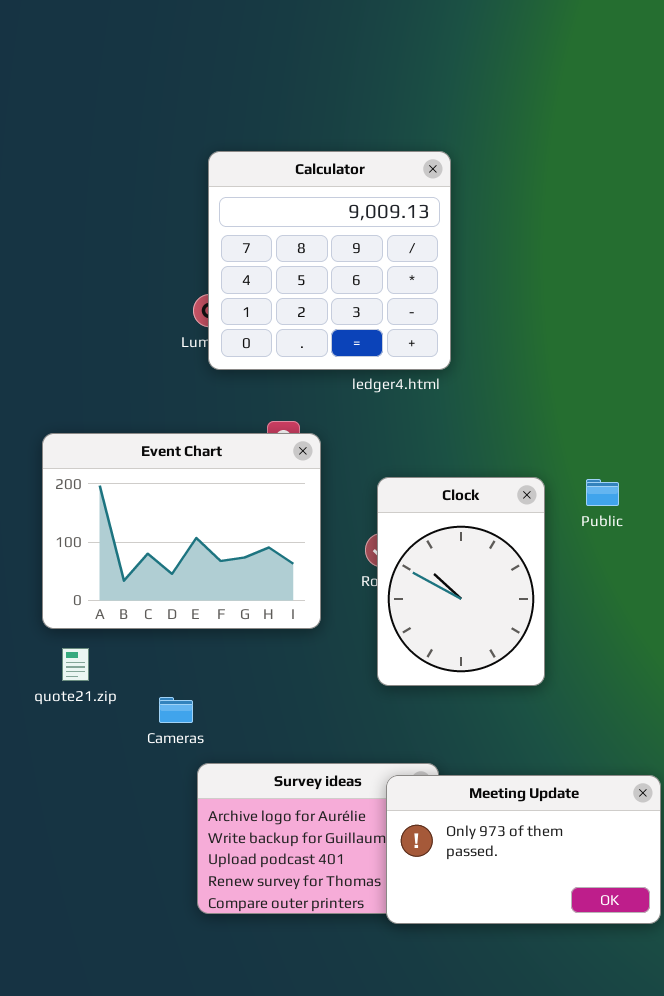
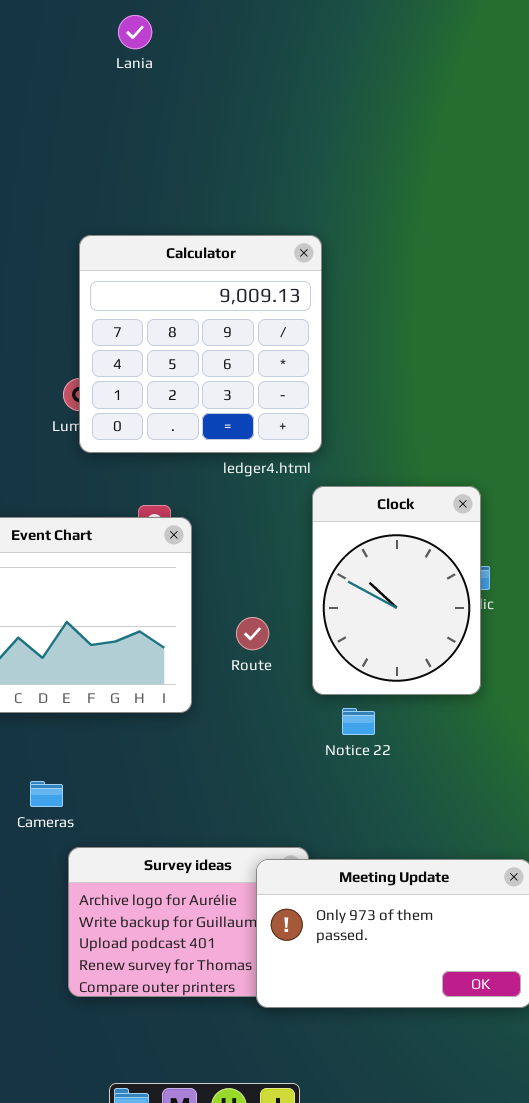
Clock: [377,477,545,686] -> [312,486,481,695], moved

